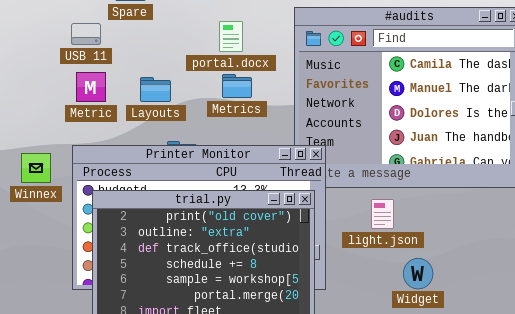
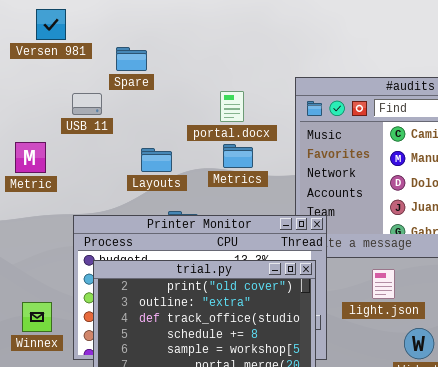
Metric: [76,72,106,102] -> [15,142,46,173], moved
Winnex: [21,153,51,183] -> [22,302,52,332], moved

